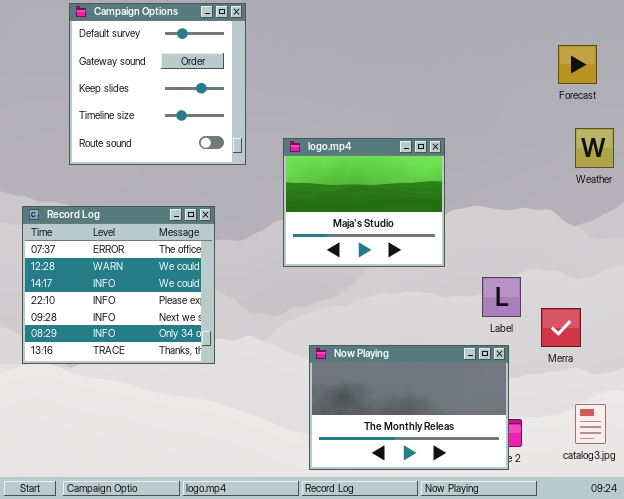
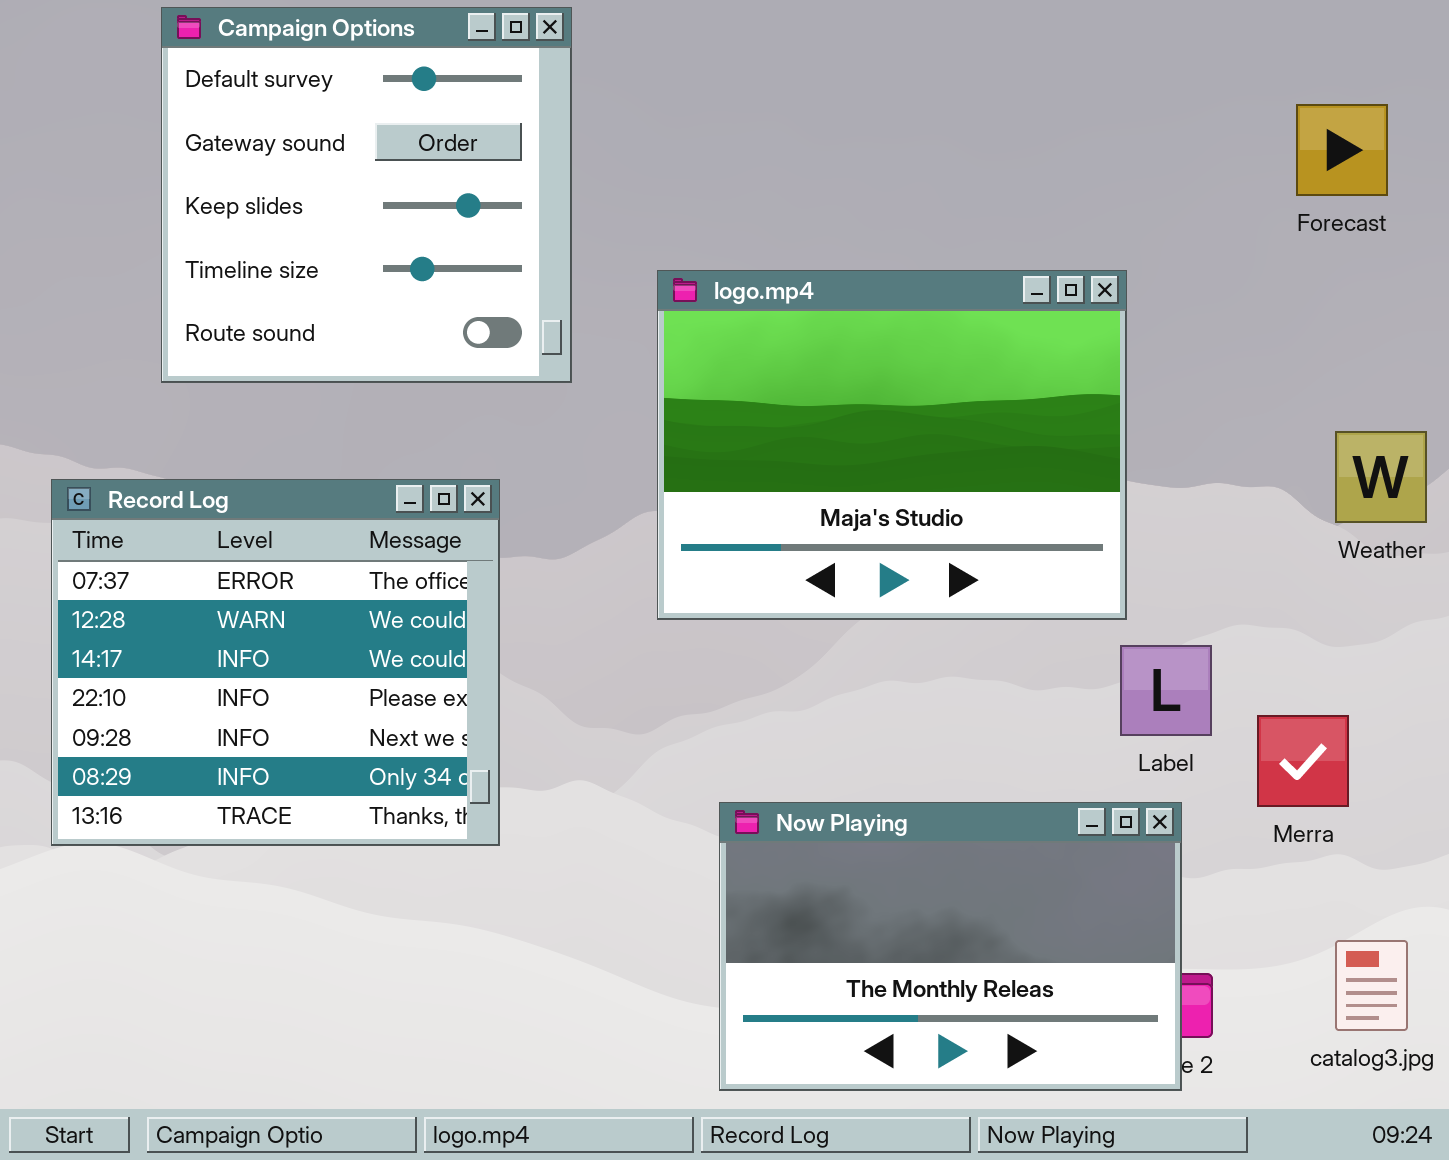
Weather: [575,128,614,168] -> [1335,431,1427,523], moved
logo.mp4: [283,138,445,267] -> [657,270,1127,620], resized

